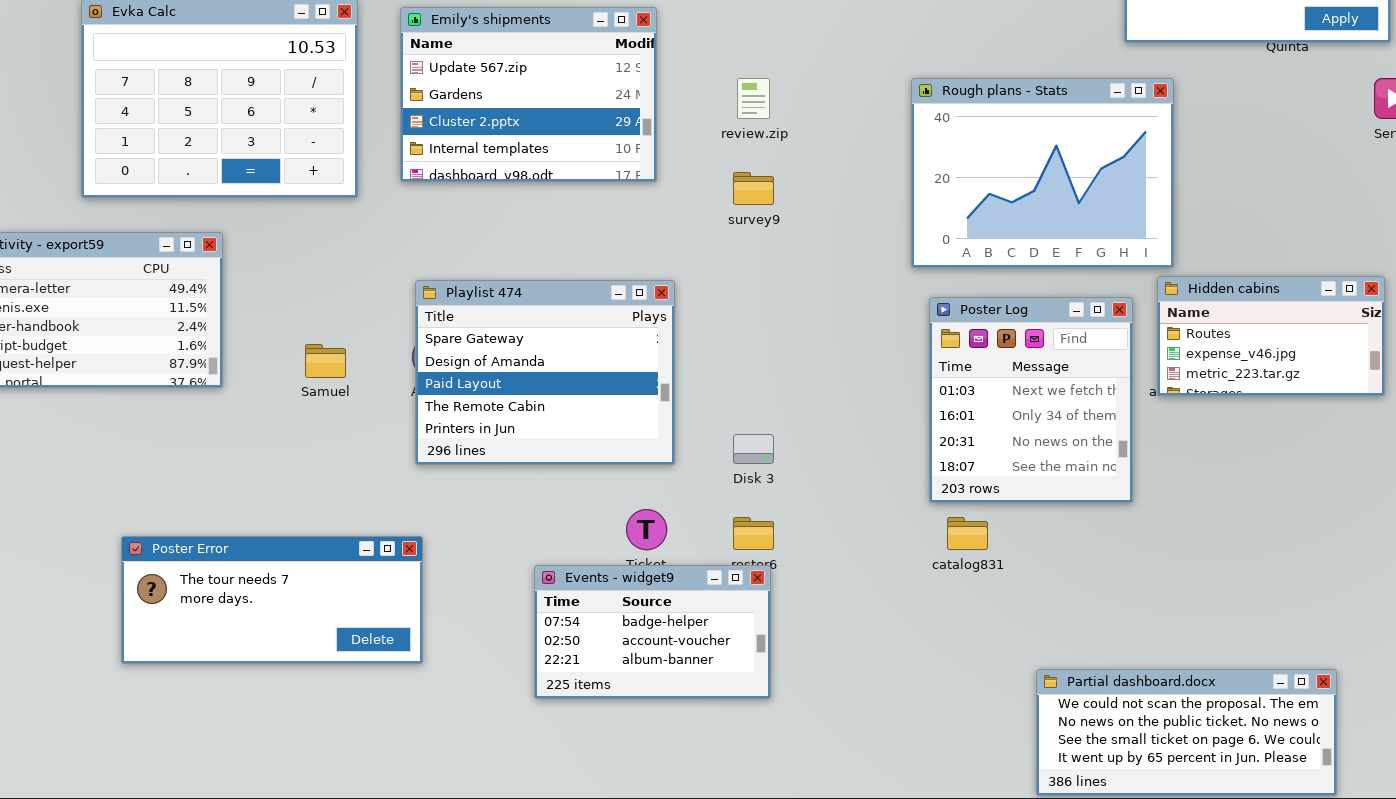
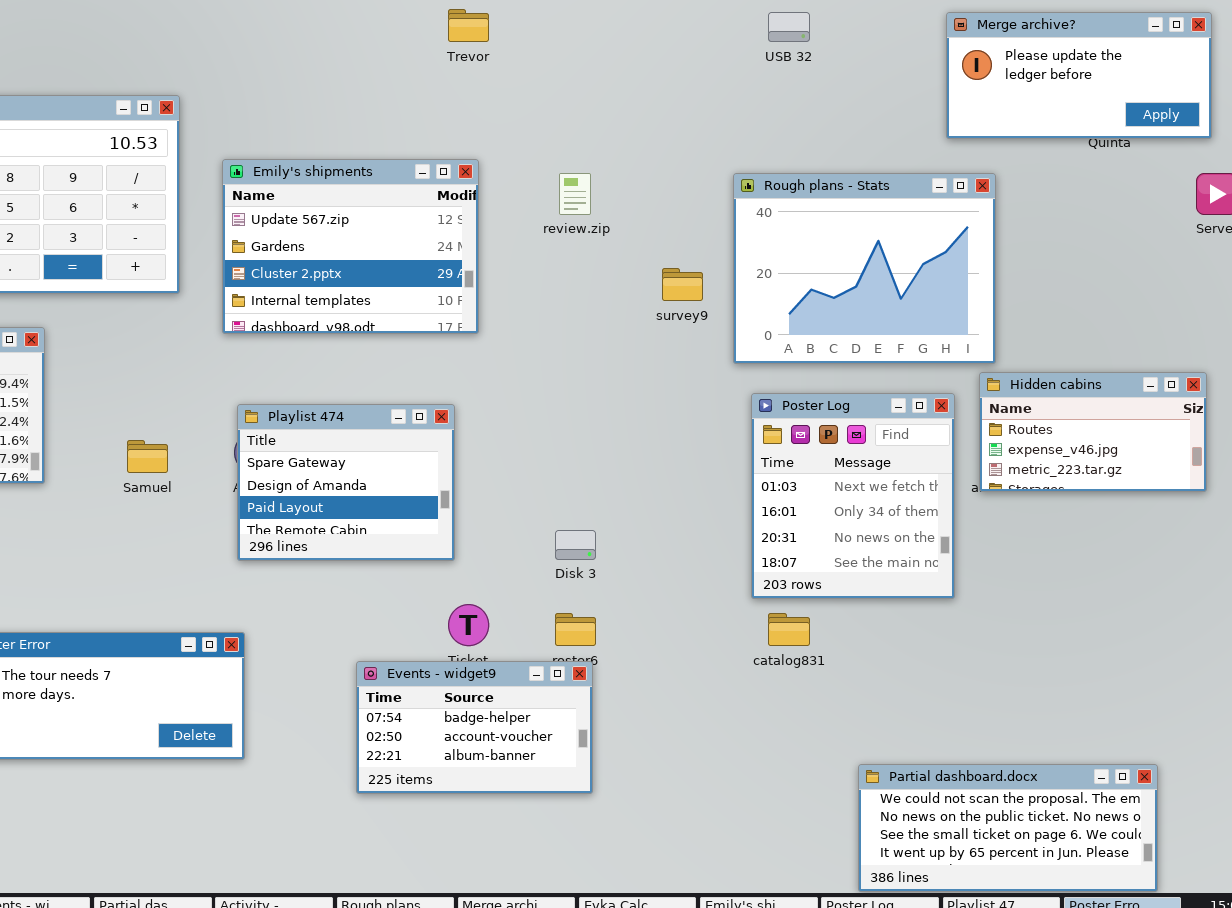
Emily's shipments: [400,7,657,182] -> [222,159,479,334], moved
survey9: [733,172,774,205] -> [662,268,703,301], moved
Playlist 474: [415,280,675,465] -> [237,404,455,561], resized

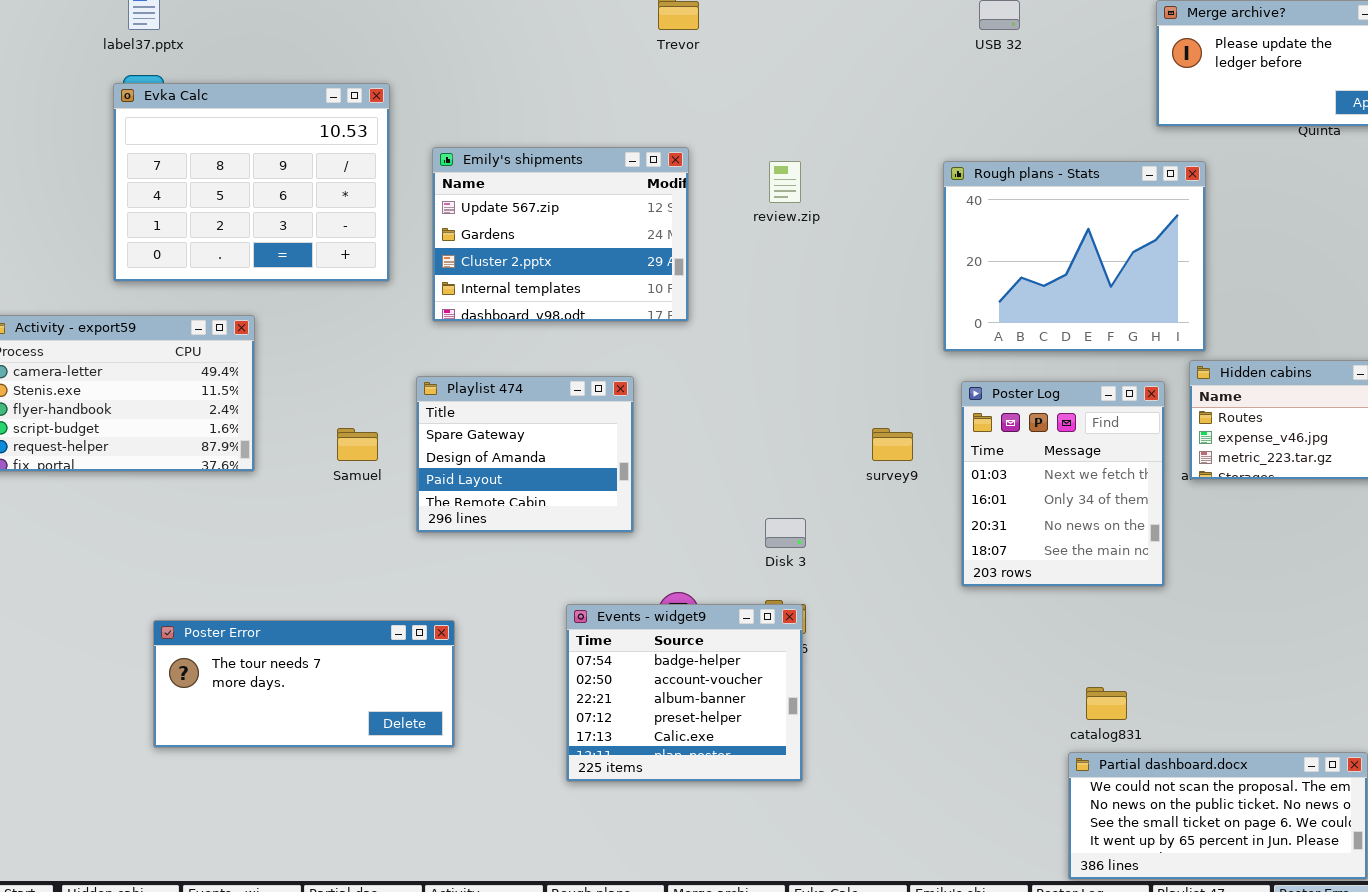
survey9: [662,268,703,301] -> [872,428,913,461], moved
Playlist 474: [237,404,455,561] -> [416,376,634,533], moved
catalog831: [768,613,810,646] -> [1086,687,1127,720], moved
Events - widget9: [356,661,593,794] -> [566,604,803,782], resized

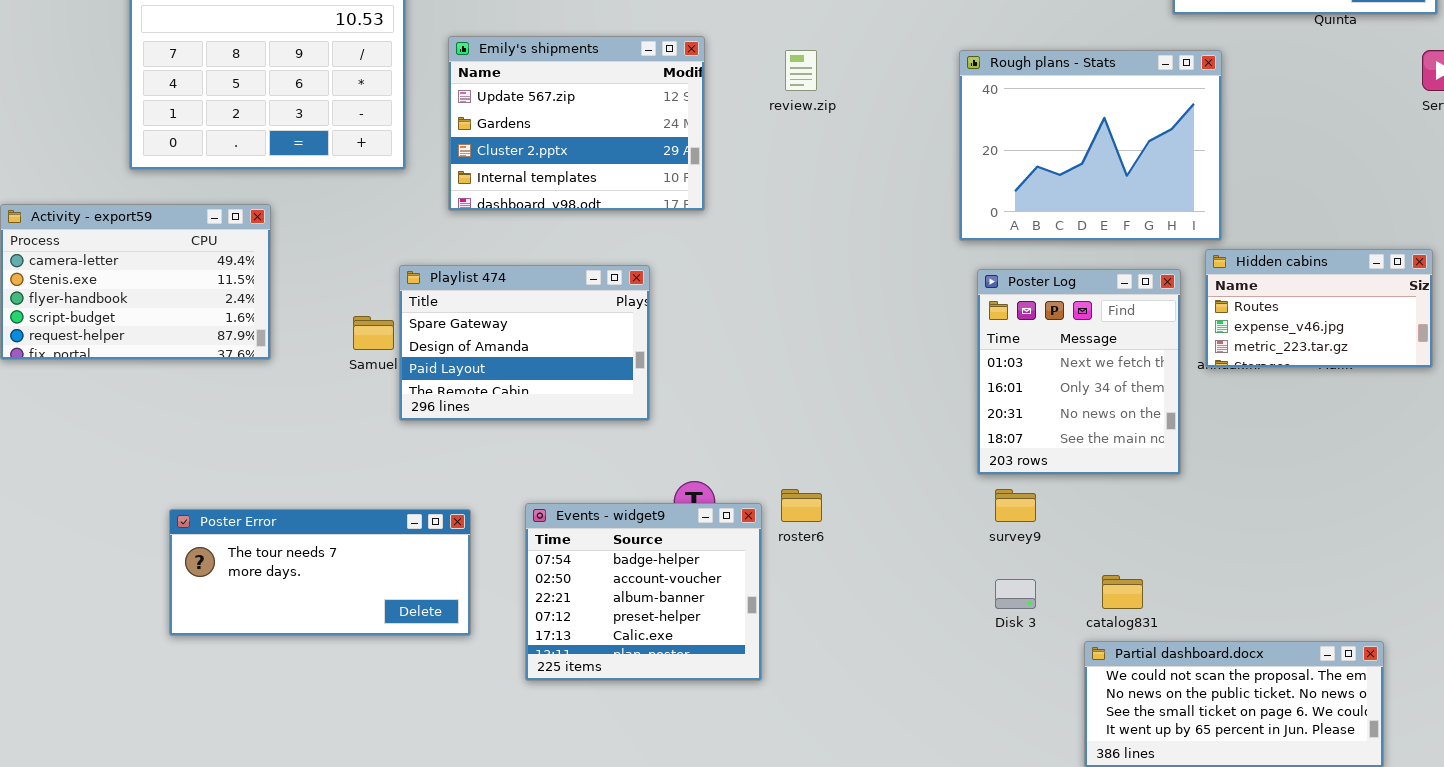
Playlist 474: [416,376,634,533] -> [399,265,650,421], resized
survey9: [872,428,913,461] -> [995,489,1036,522], moved
Disk 3: [765,518,806,548] -> [995,579,1036,609], moved
Events - widget9: [566,604,803,782] -> [525,503,762,681], moved

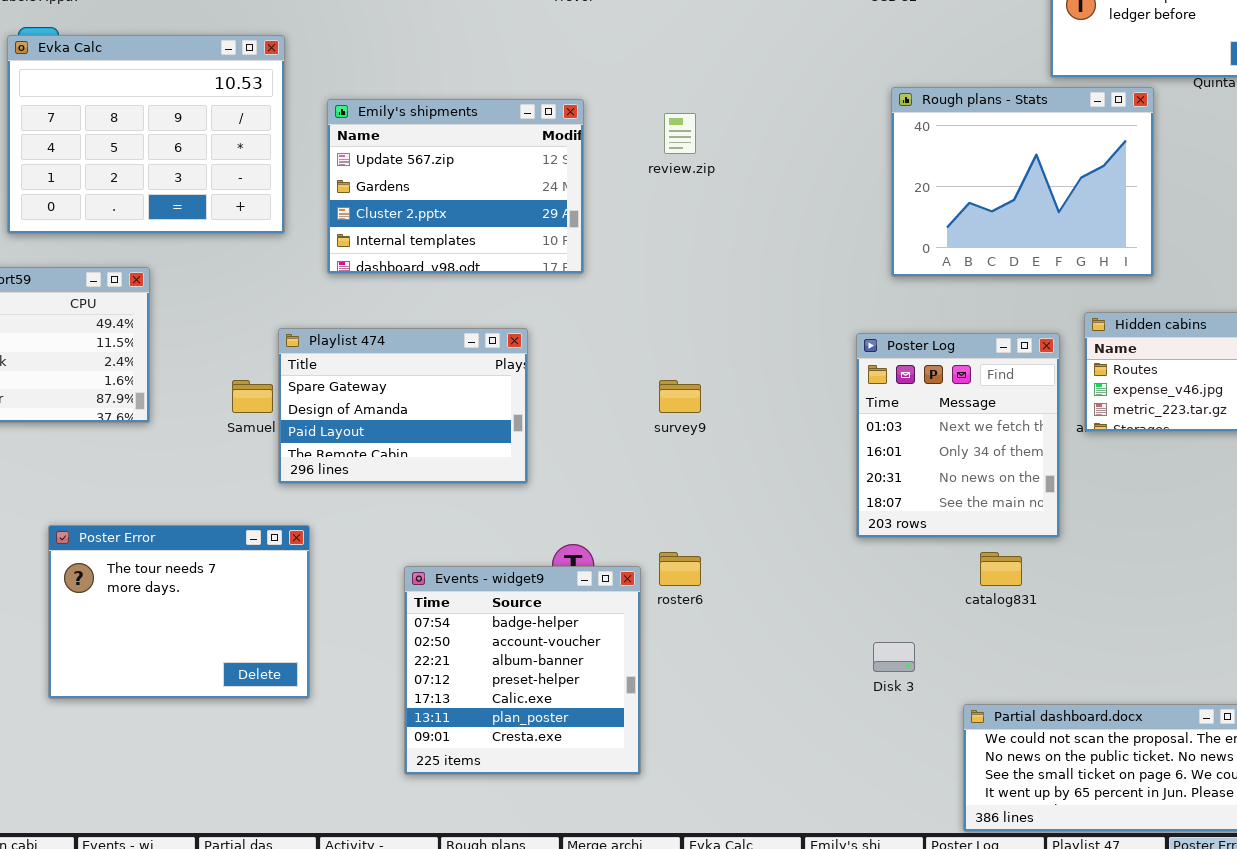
Rough plans - Stats: [959,50,1222,241] -> [891,87,1154,277], moved
survey9: [995,489,1036,522] -> [659,380,701,413], moved
Events - widget9: [525,503,762,681] -> [404,566,641,775], resized
Poster Error: [169,509,471,636] -> [48,525,310,699], resized
catalog831: [1102,575,1143,609] -> [980,552,1022,586], moved

